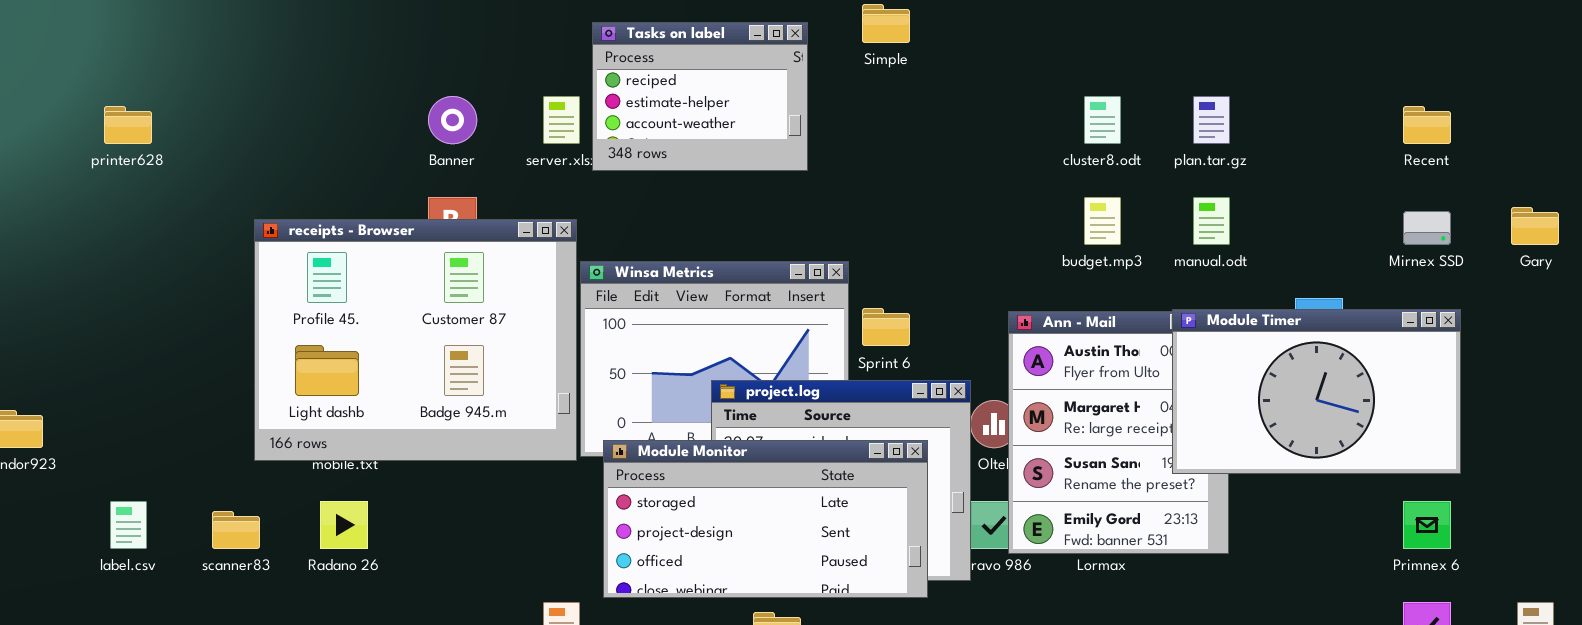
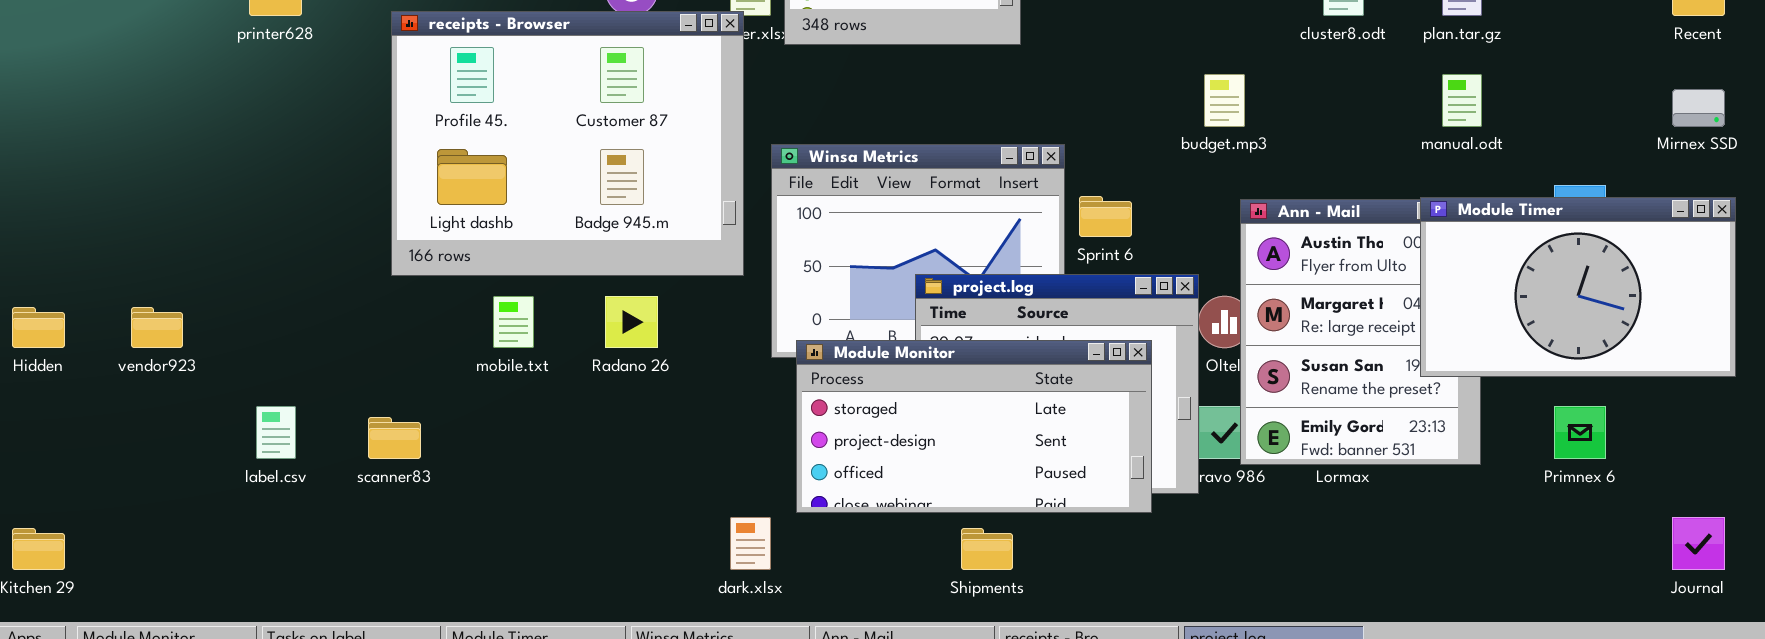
budget.mp3: [1084,197,1121,245] -> [1204,74,1245,127], moved
receipts - Browser: [254,219,577,461] -> [391,11,744,276], moved
Radano 26: [320,501,368,549] -> [605,296,658,348], moved
Primnex 6: [1403,501,1451,549] -> [1554,406,1606,459], moved

